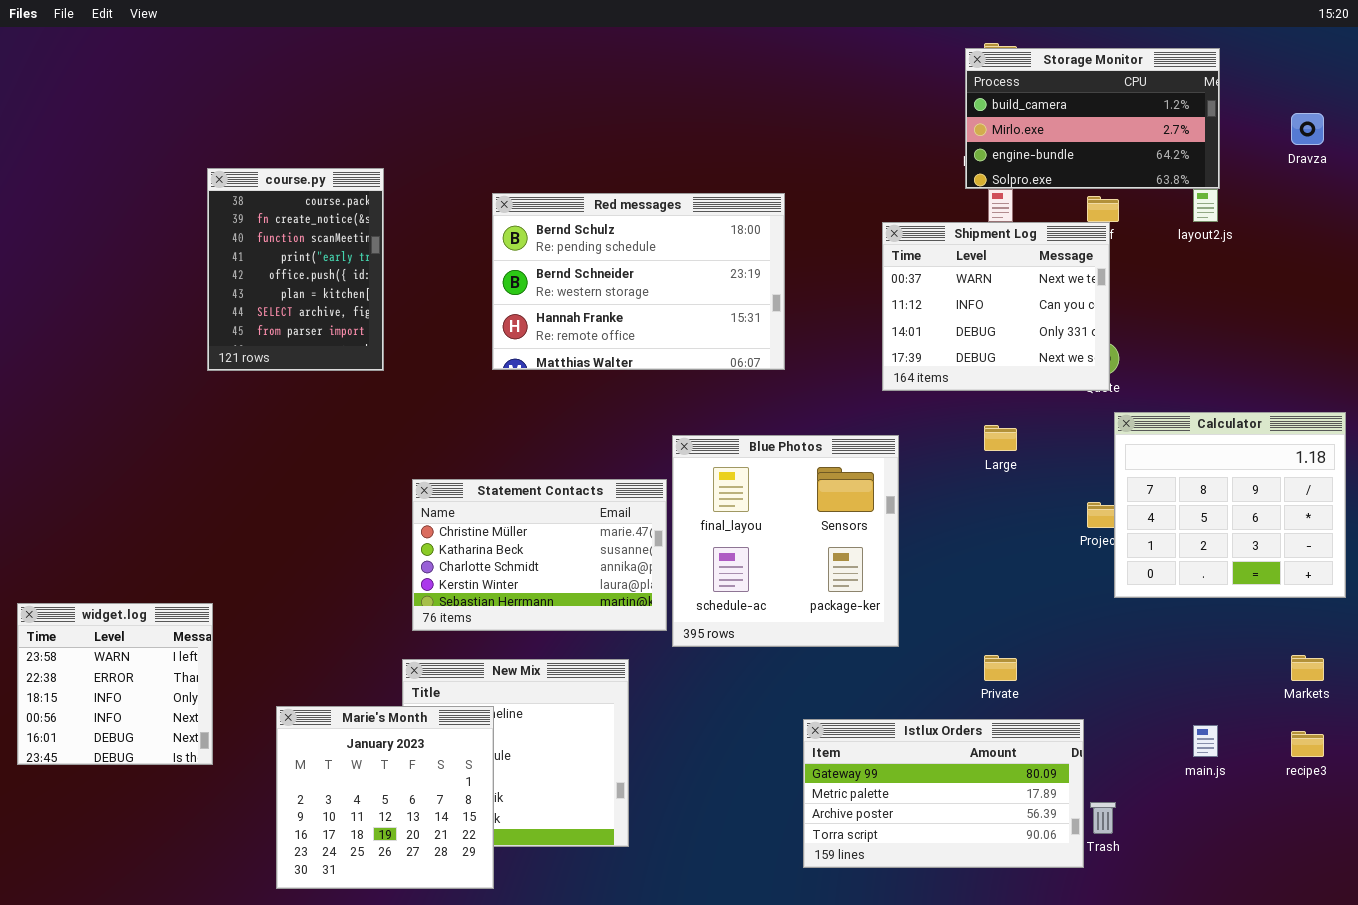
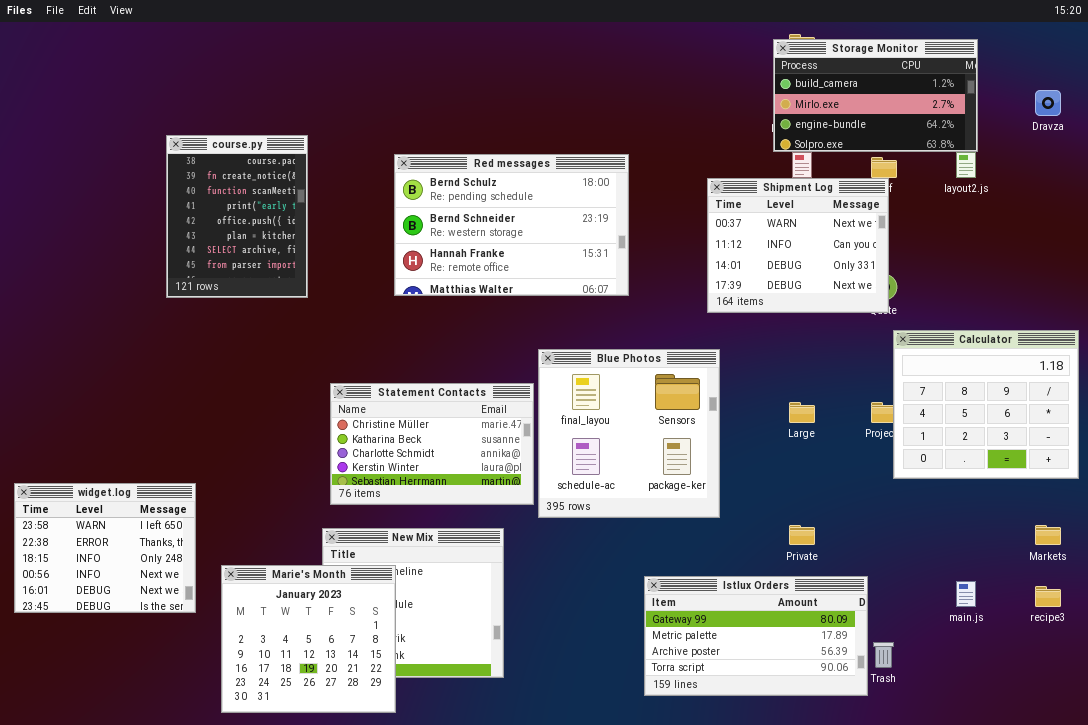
Large: [984,425,1017,451] -> [789,402,815,423], moved
widget.log: [17,603,213,765] -> [14,483,196,613], resized

